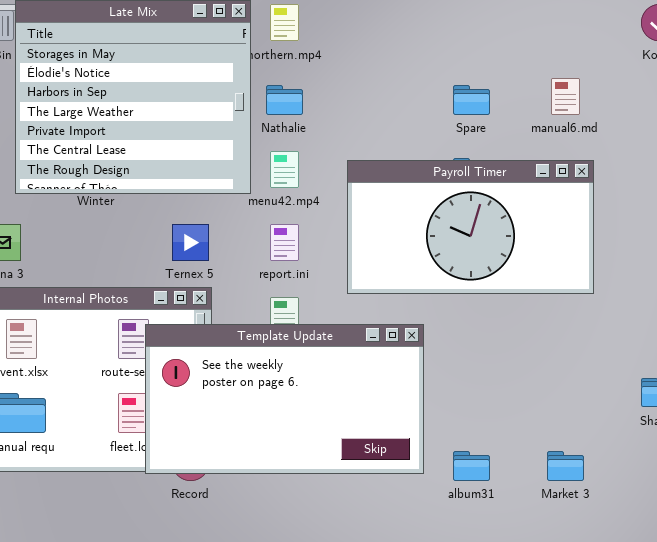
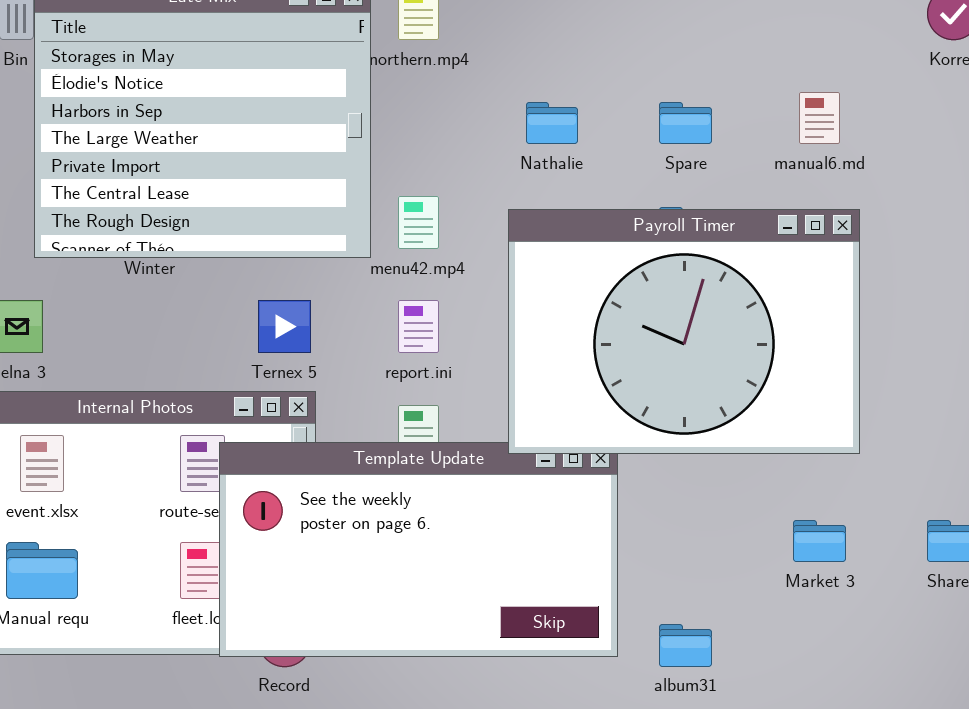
Nathalie: [266,85,303,115] -> [526,102,578,144], moved
Payroll Timer: [347,160,594,294] -> [508,209,860,454], resized
Market 3: [547,451,584,481] -> [793,520,846,562], moved

